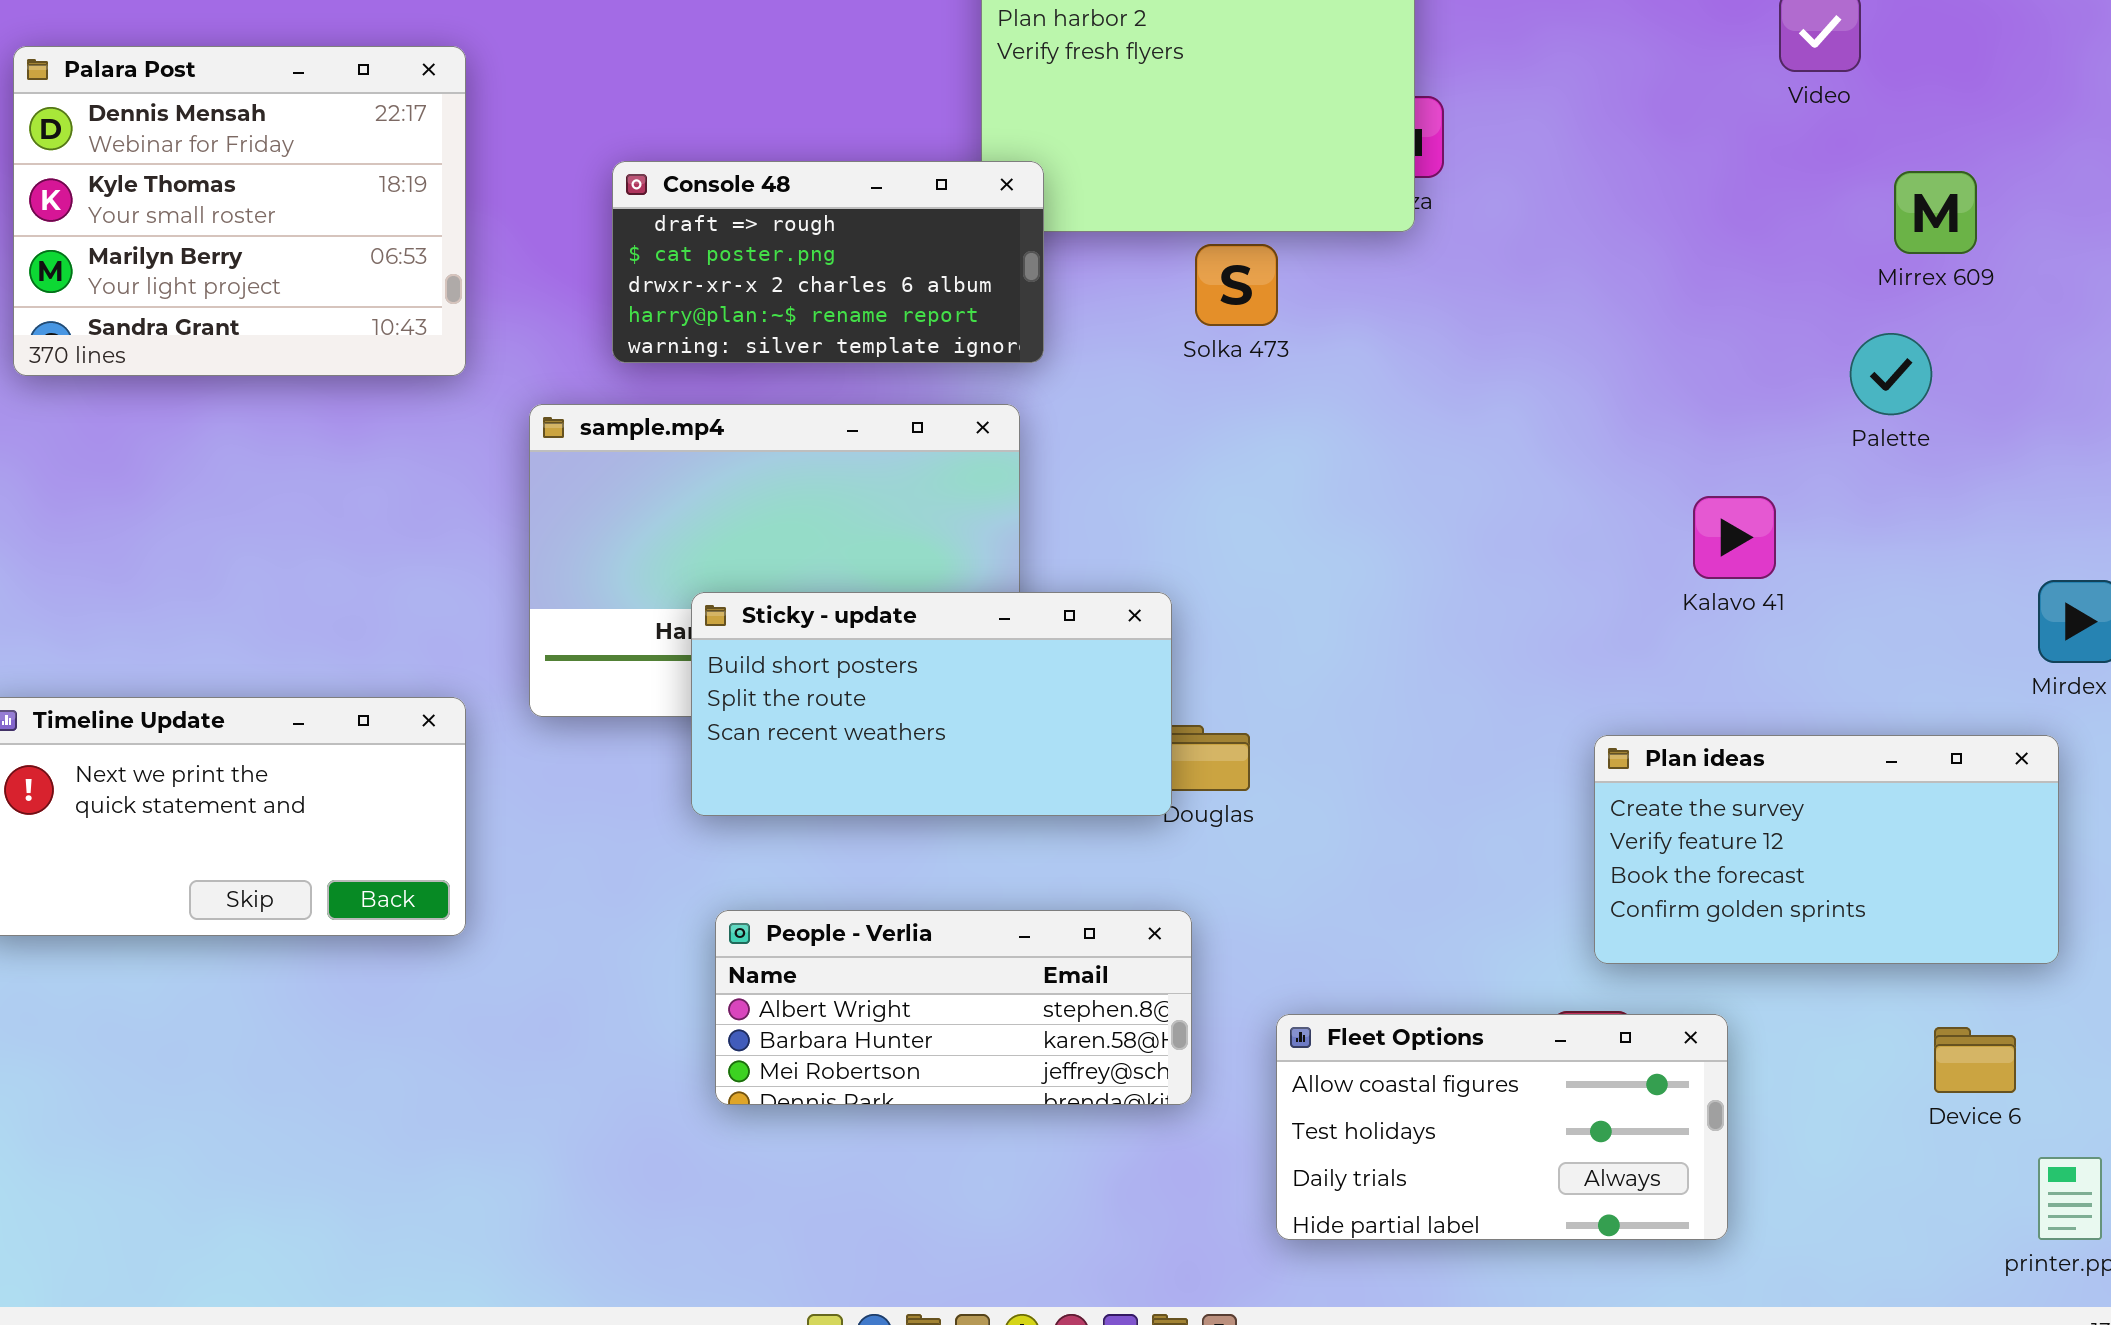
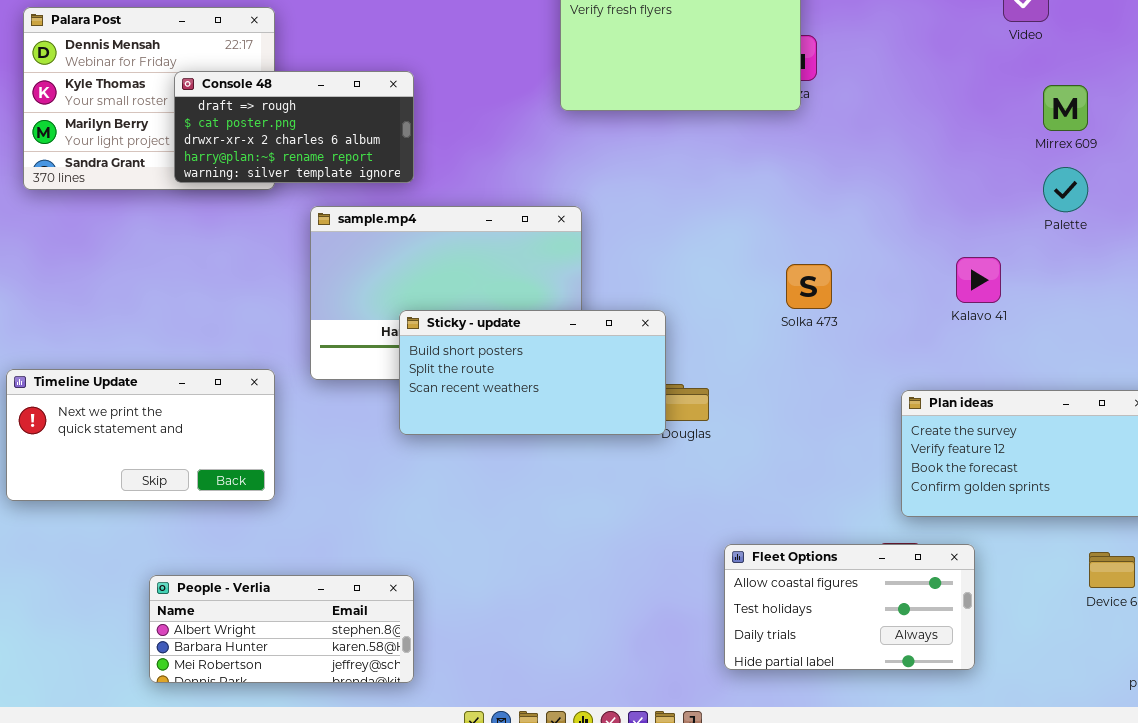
Console 48: [612,161,1044,363] -> [174,71,414,183], moved
Mirrex 609: [1894,171,1977,254] -> [1043,85,1088,131], moved
Solka 473: [1195,244,1278,326] -> [786,264,832,309], moved
People - Verlia: [715,910,1192,1105] -> [149,575,414,683], moved

